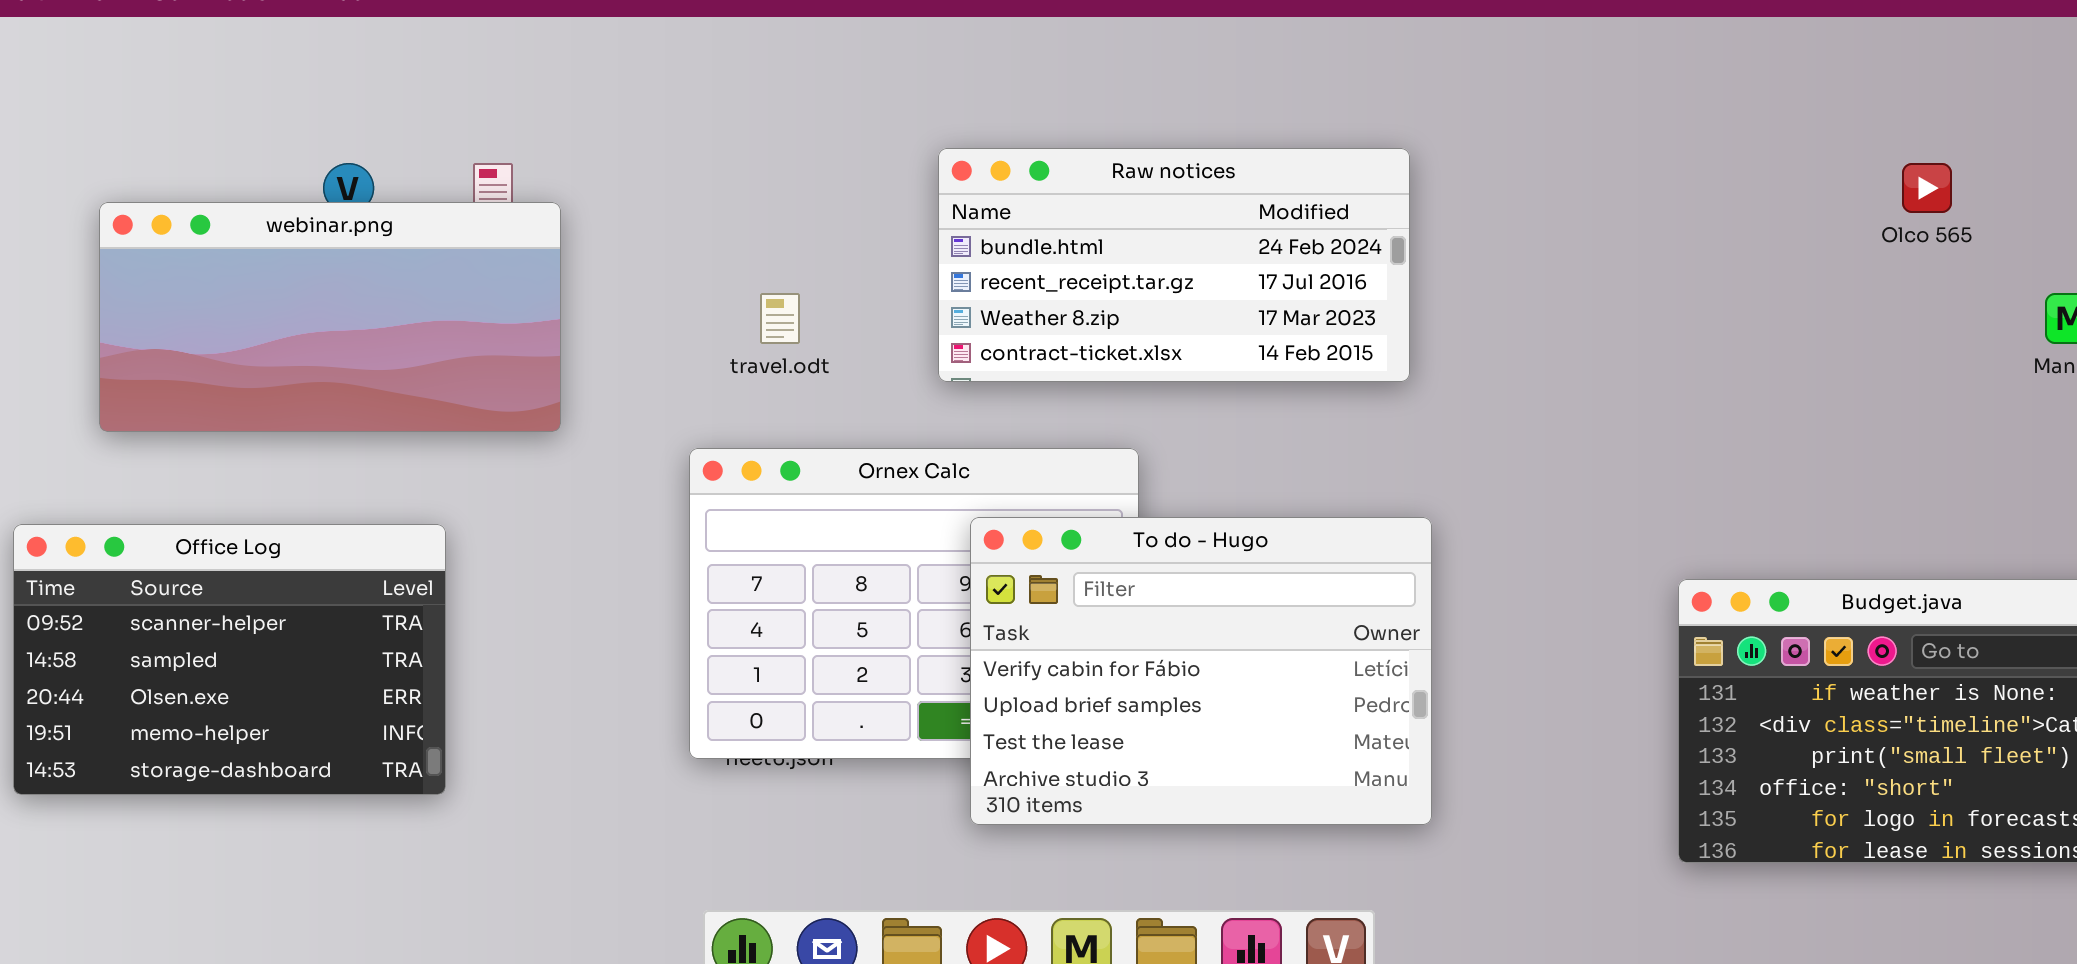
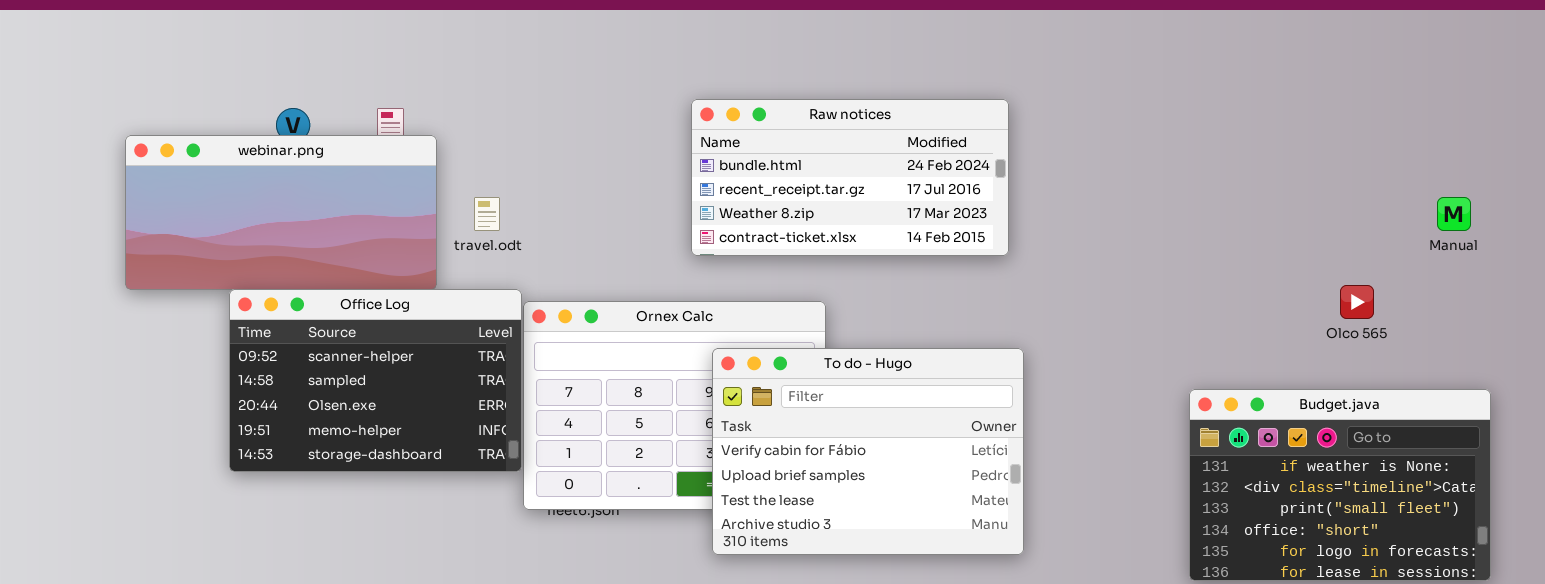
Olco 565: [1902,163,1952,213] -> [1340,285,1374,319], moved
travel.odt: [760,293,800,344] -> [474,197,500,231], moved
Office Log: [13,524,446,795] -> [229,289,522,472], moved

